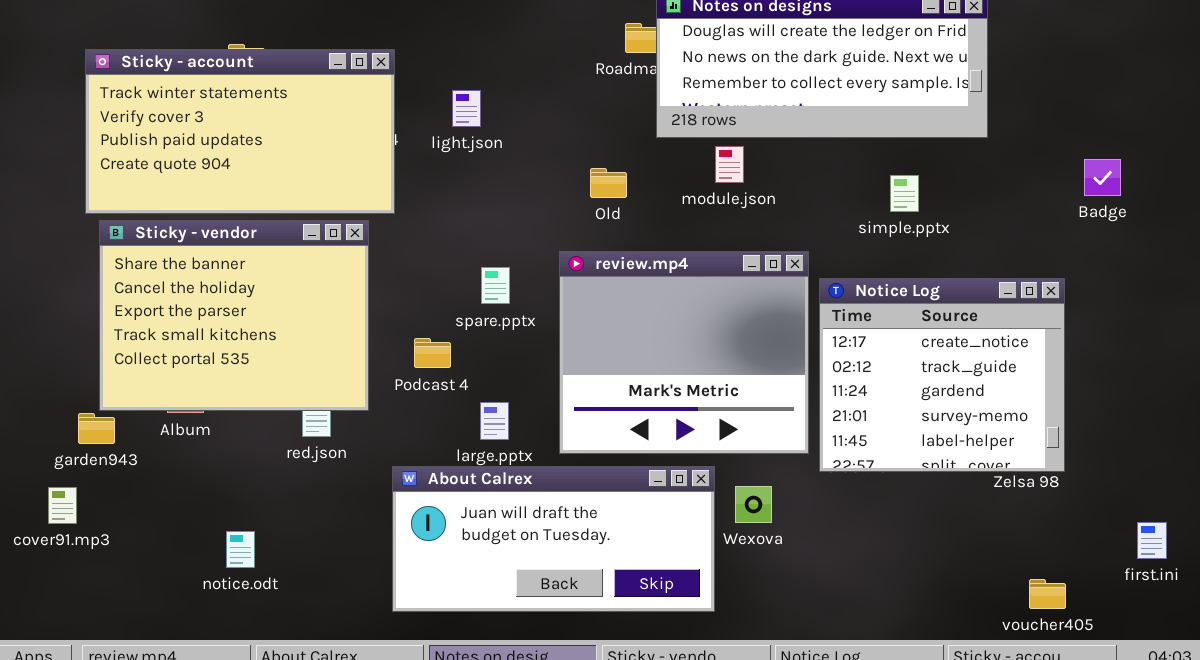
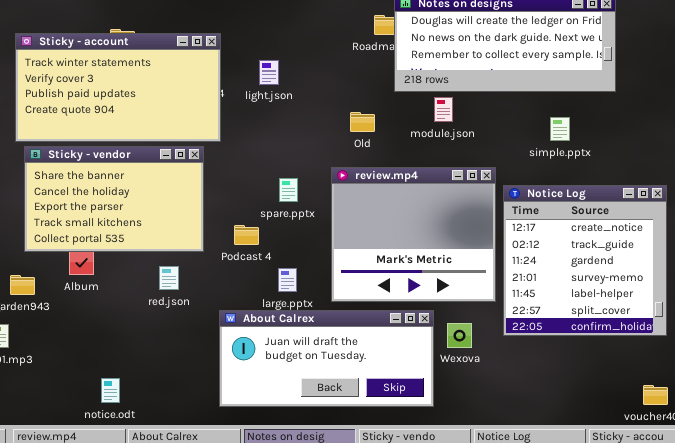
Sticky - vendor: [99,220,369,411] -> [24,146,204,252], resized
Notice Log: [819,278,1065,472] -> [503,185,667,336], resized
notice.odt: [226,531,255,568] -> [101,378,120,403], moved

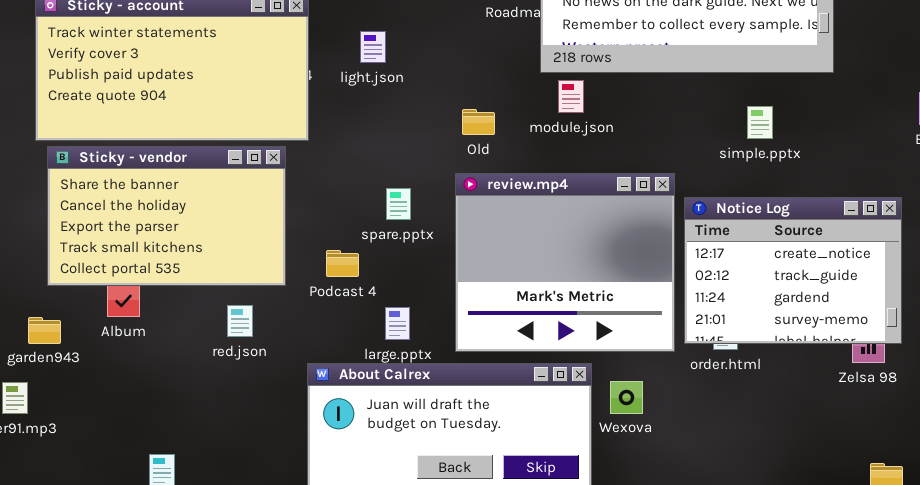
module.json: [434,97,453,122] -> [558,80,584,113], moved
Old: [350,112,375,132] -> [462,109,495,135], moved
Notice Log: [503,185,667,336] -> [684,197,902,344], resized

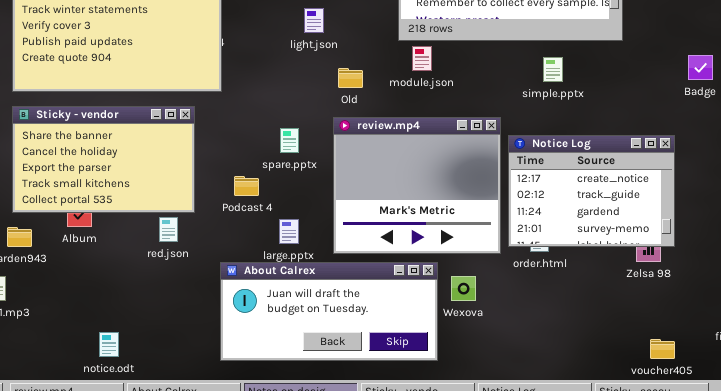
light.json: [360,31,386,63] -> [304,8,324,33], moved
simple.pptx: [747,106,773,139] -> [543,57,563,82], moved
Sticky - vendor: [47,146,286,286] -> [12,106,195,213], moved

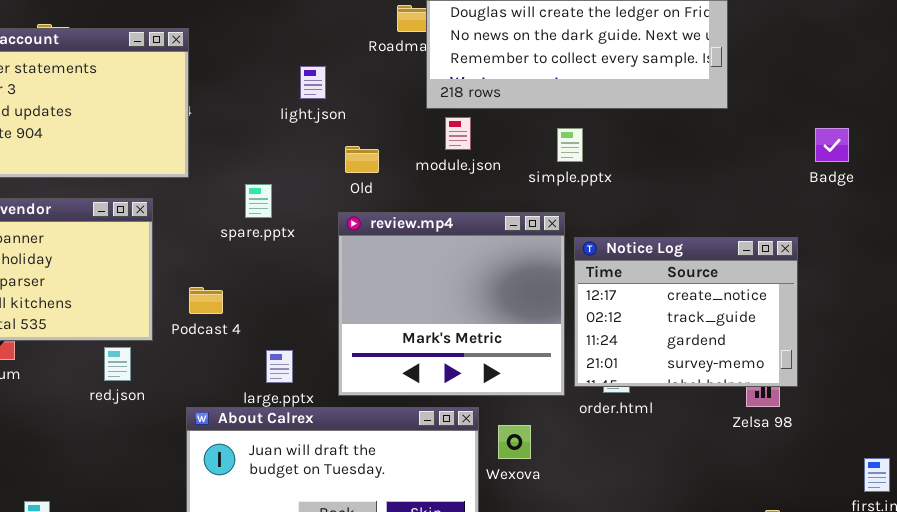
simple.pptx: [543,57,563,82] -> [557,128,583,162], moved
spare.pptx: [280,128,299,153] -> [245,184,272,218], moved
Podcast 4: [234,176,259,196] -> [189,287,223,314], moved

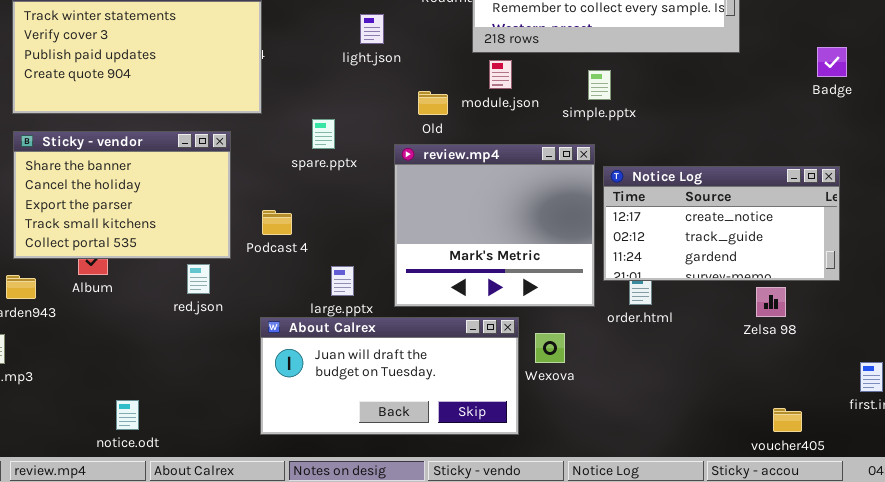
Badge: [815,128,849,162] -> [817,47,847,77], moved
Old: [345,146,379,173] -> [418,91,448,115], moved
Notice Log: [574,237,798,387] -> [603,166,840,281], resized

